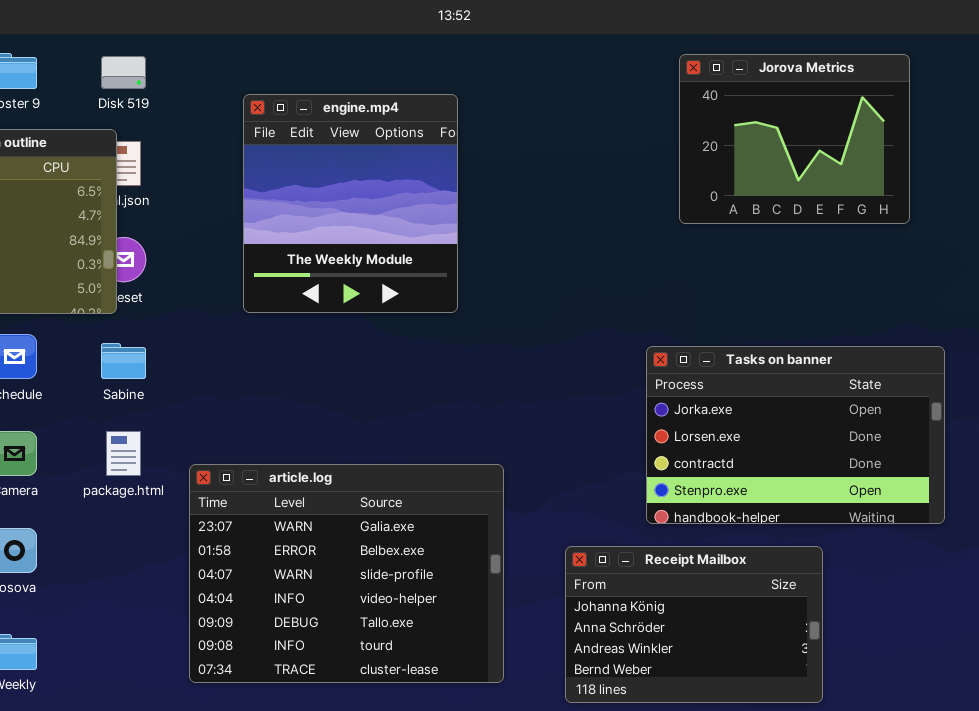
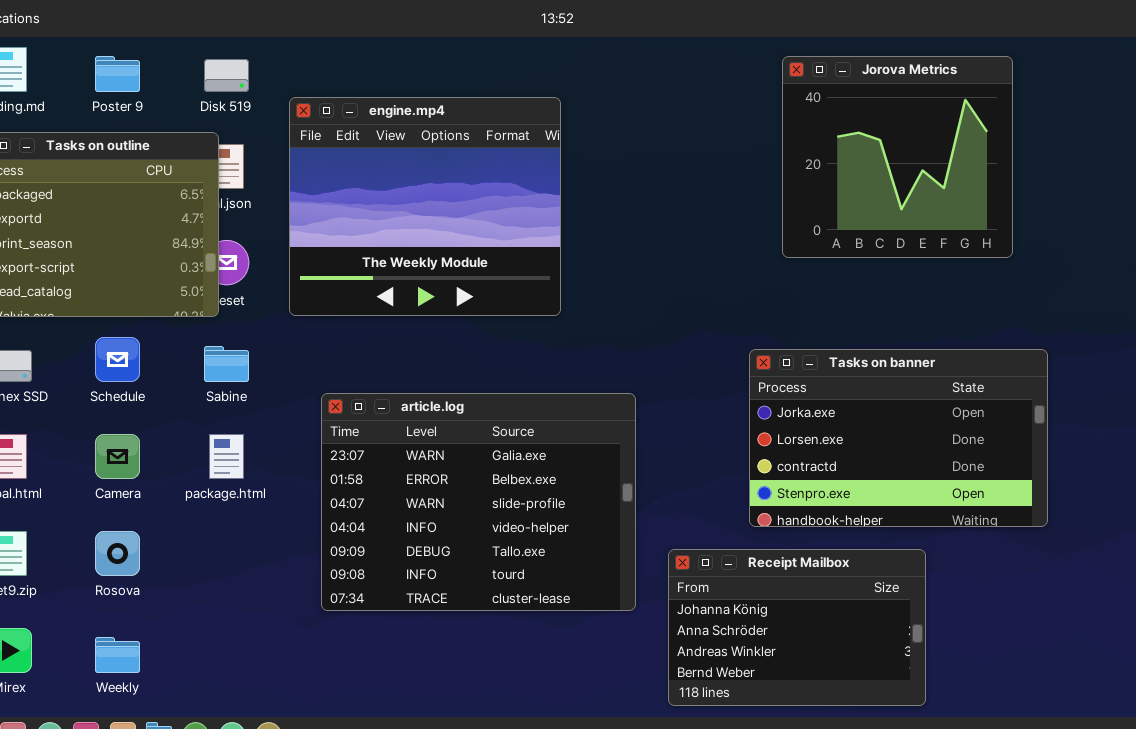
Jorova Metrics: [679,54,910,224] -> [782,56,1013,258], resized
engine.mp4: [243,94,458,313] -> [289,97,561,316], resized
article.log: [189,464,504,683] -> [321,393,636,611], moved

